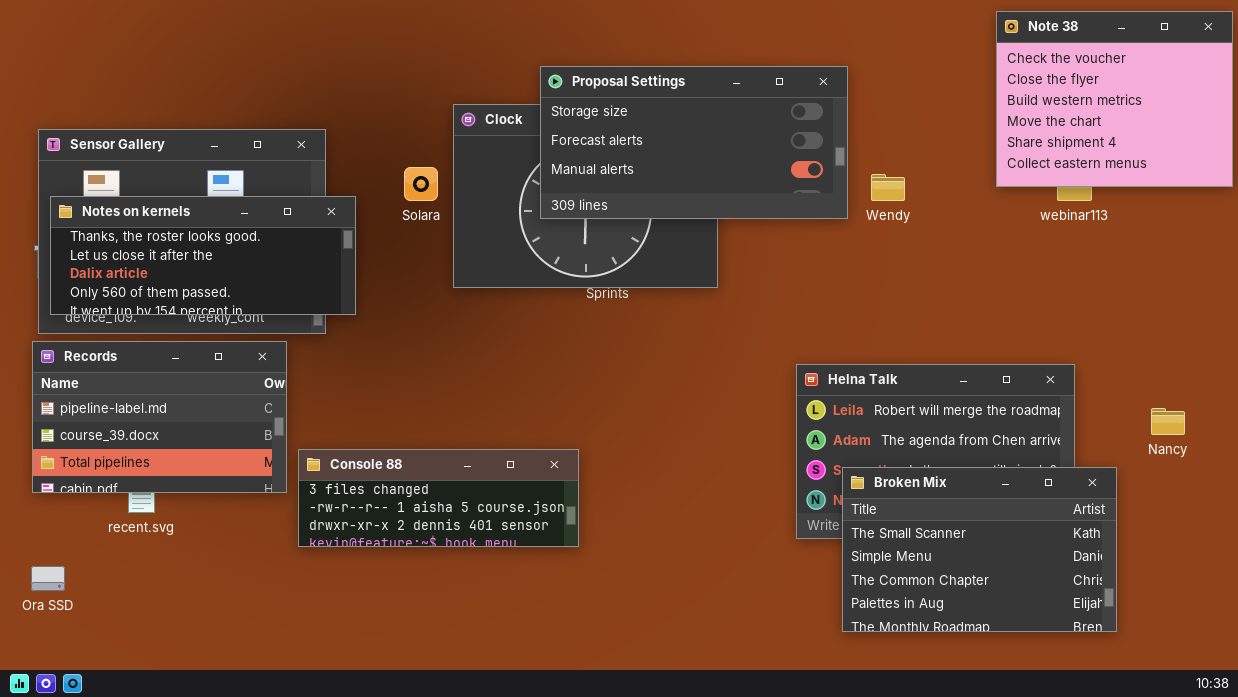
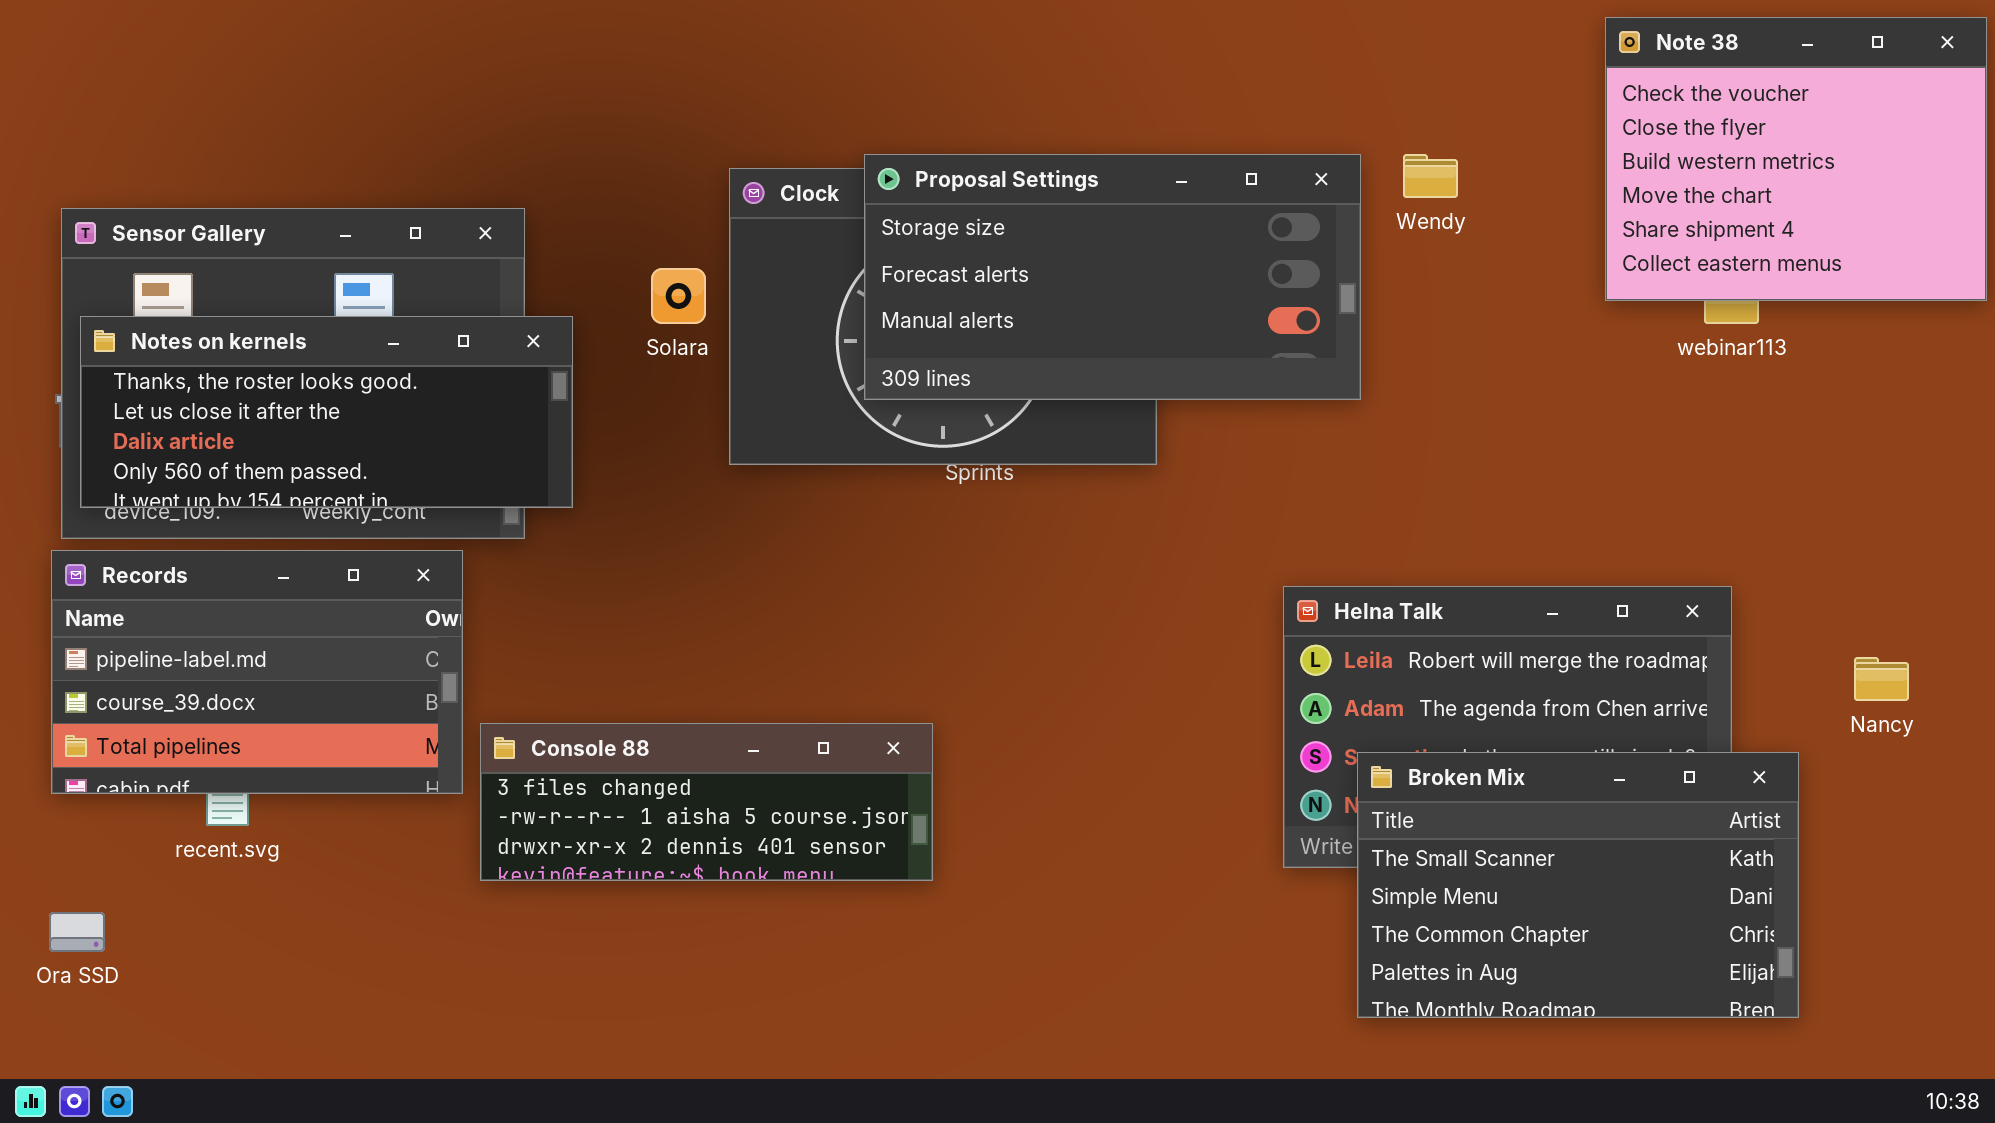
Proposal Settings: [540,66,848,219] -> [864,154,1361,400], moved
Wendy: [871,174,905,201] -> [1403,154,1458,198], moved

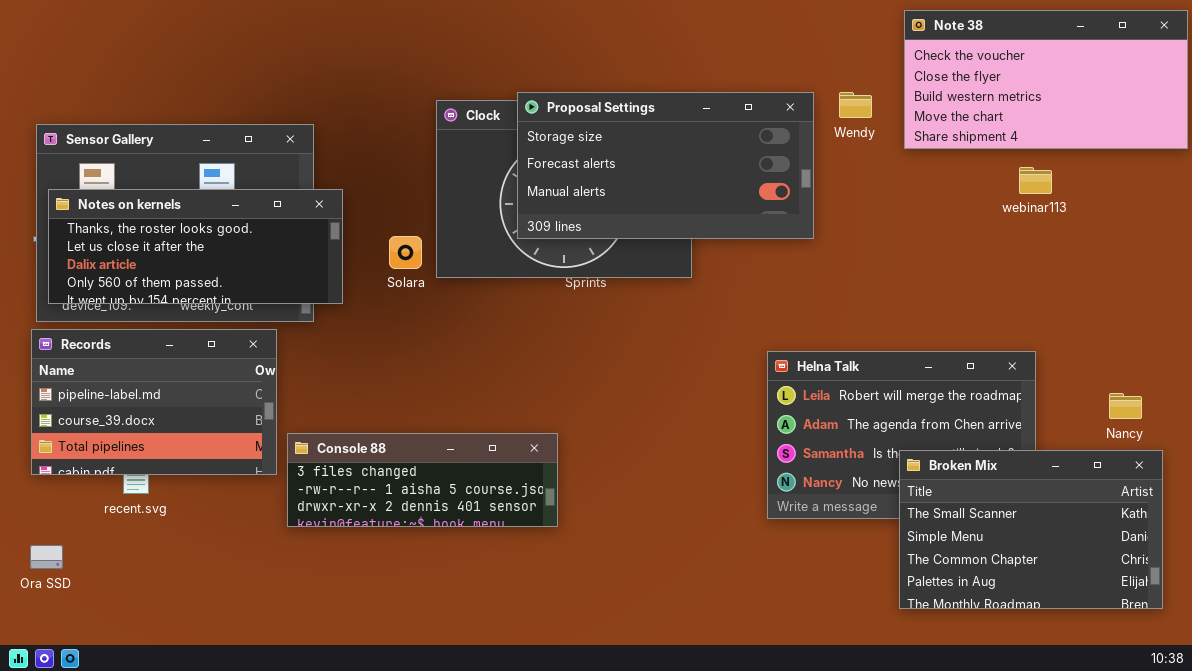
Note 38: [1605,17,1987,301] -> [904,10,1188,149], resized
Solara: [651,268,706,324] -> [389,236,422,269], moved
Broken Mix: [1357,752,1799,1018] -> [899,450,1163,609], moved

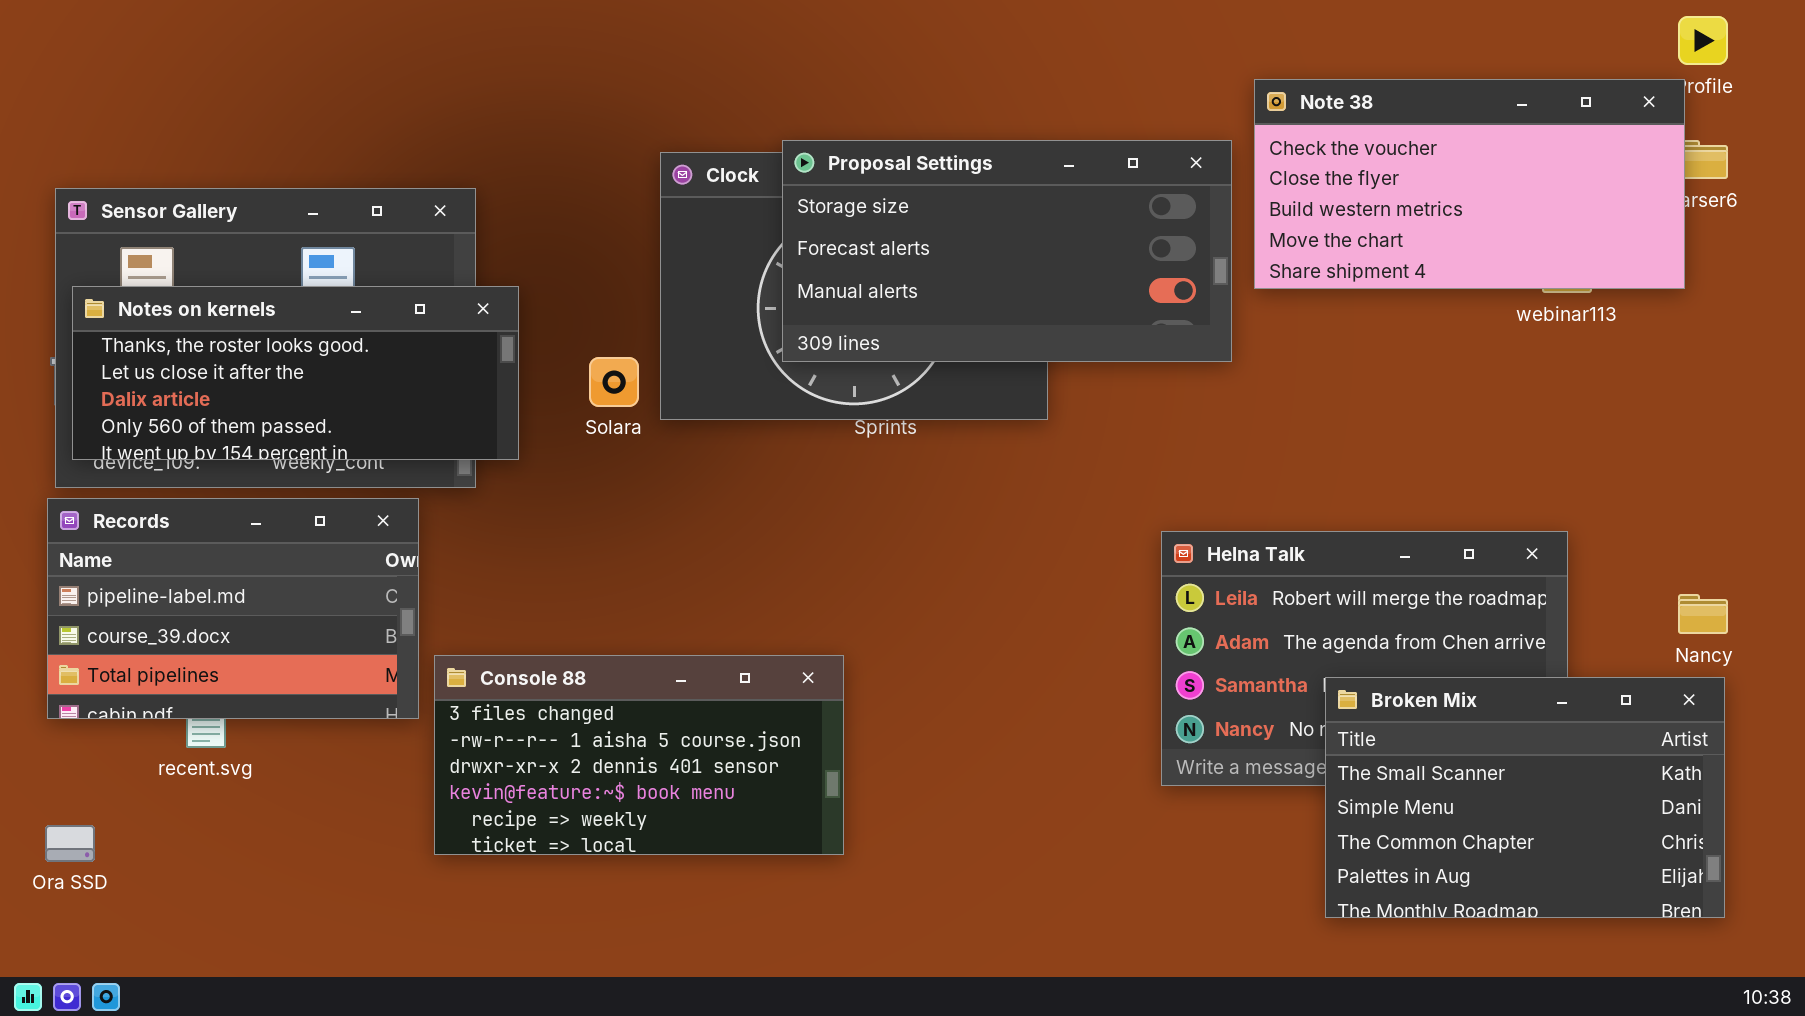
Note 38: [904,10,1188,149] -> [1254,79,1685,289], moved
Console 88: [287,433,558,527] -> [434,655,844,855], resized
Broken Mix: [899,450,1163,609] -> [1325,677,1725,918], moved

